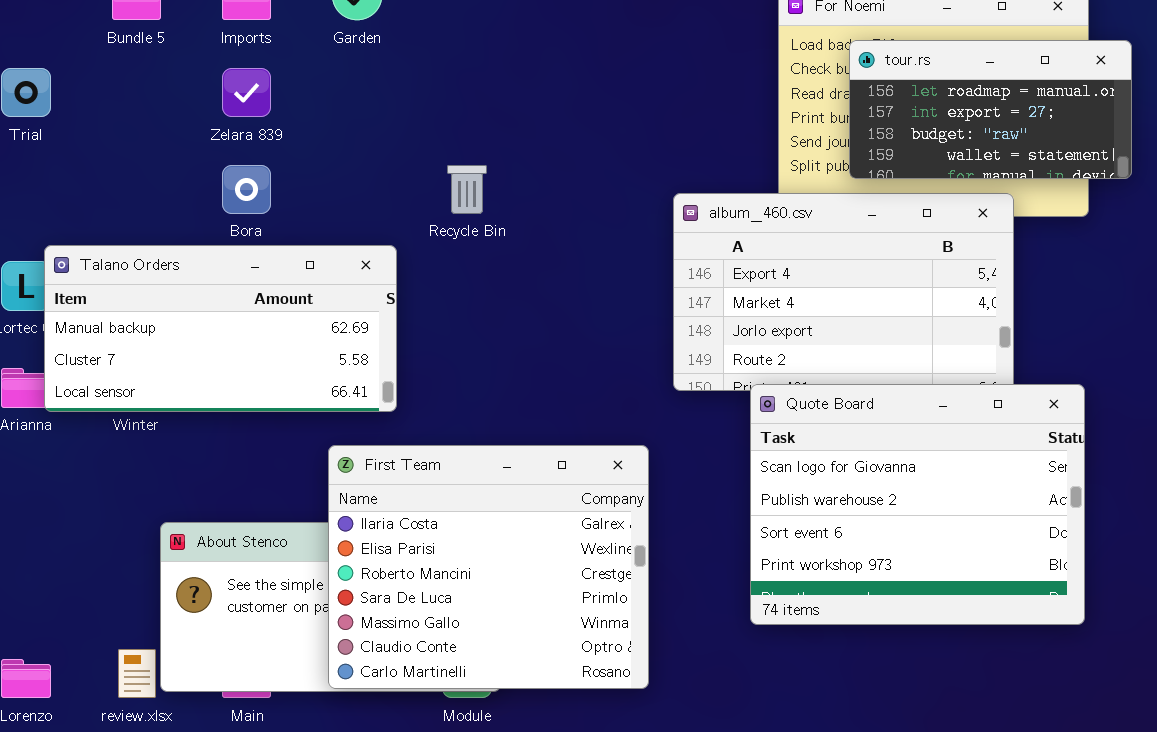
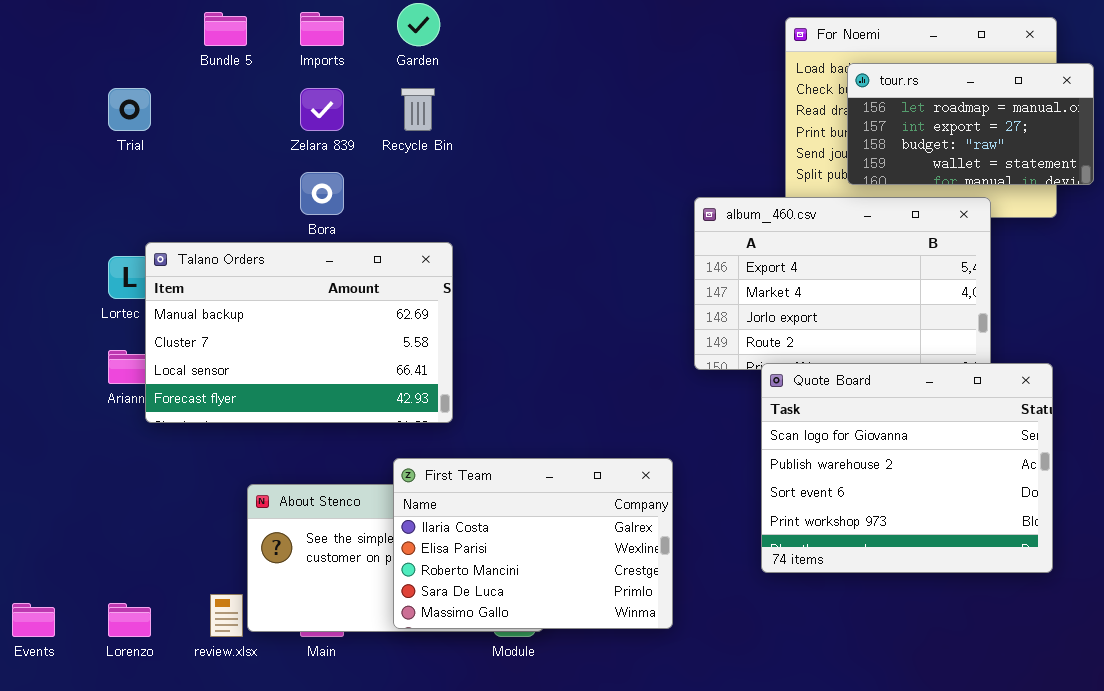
Recycle Bin: [447,165,487,214] -> [401,88,435,131], moved
Talano Orders: [44,245,397,412] -> [145,242,453,423], resized
First Team: [328,445,649,689] -> [393,458,673,629], resized

